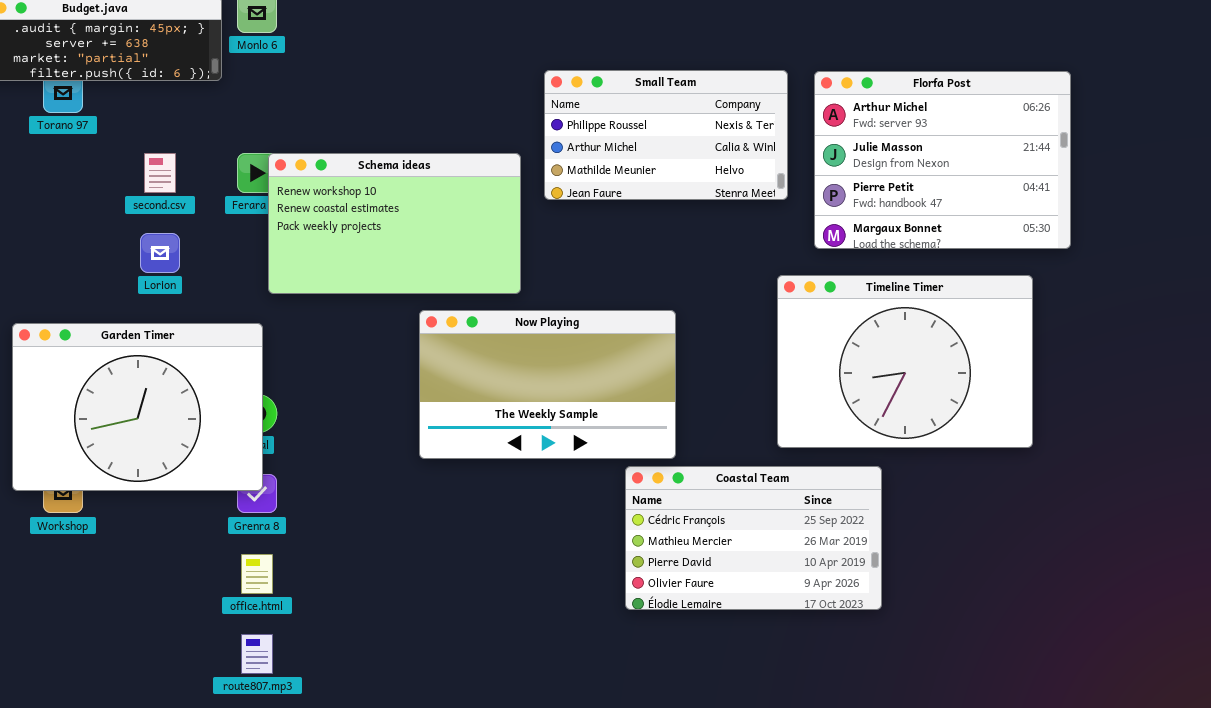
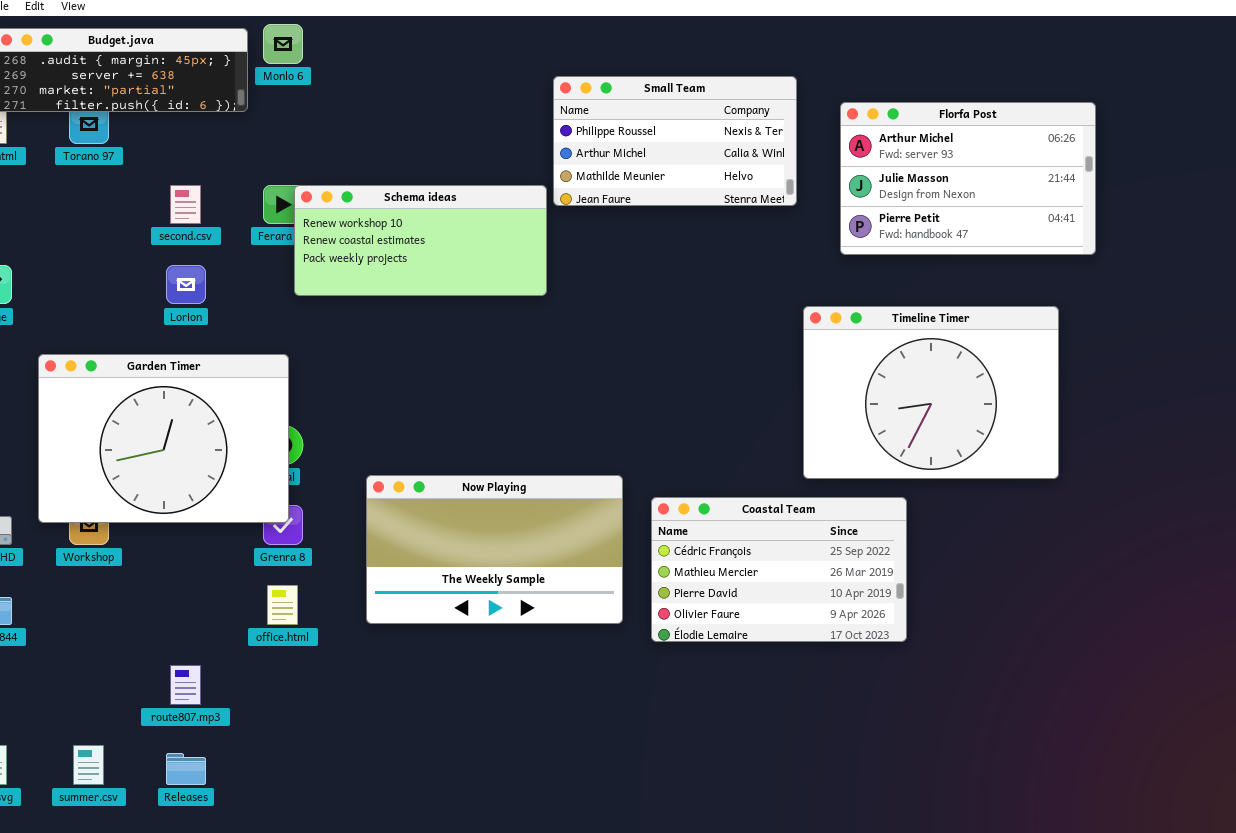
Small Team: [544,70,788,200] -> [553,76,797,206], moved
Florfa Post: [814,71,1071,249] -> [840,102,1096,255], resized
Schema ideas: [268,153,521,294] -> [294,185,547,296], resized
Now Playing: [419,310,676,459] -> [366,475,623,624], moved
route807.mp3: [241,634,273,674] -> [170,665,201,705], moved

